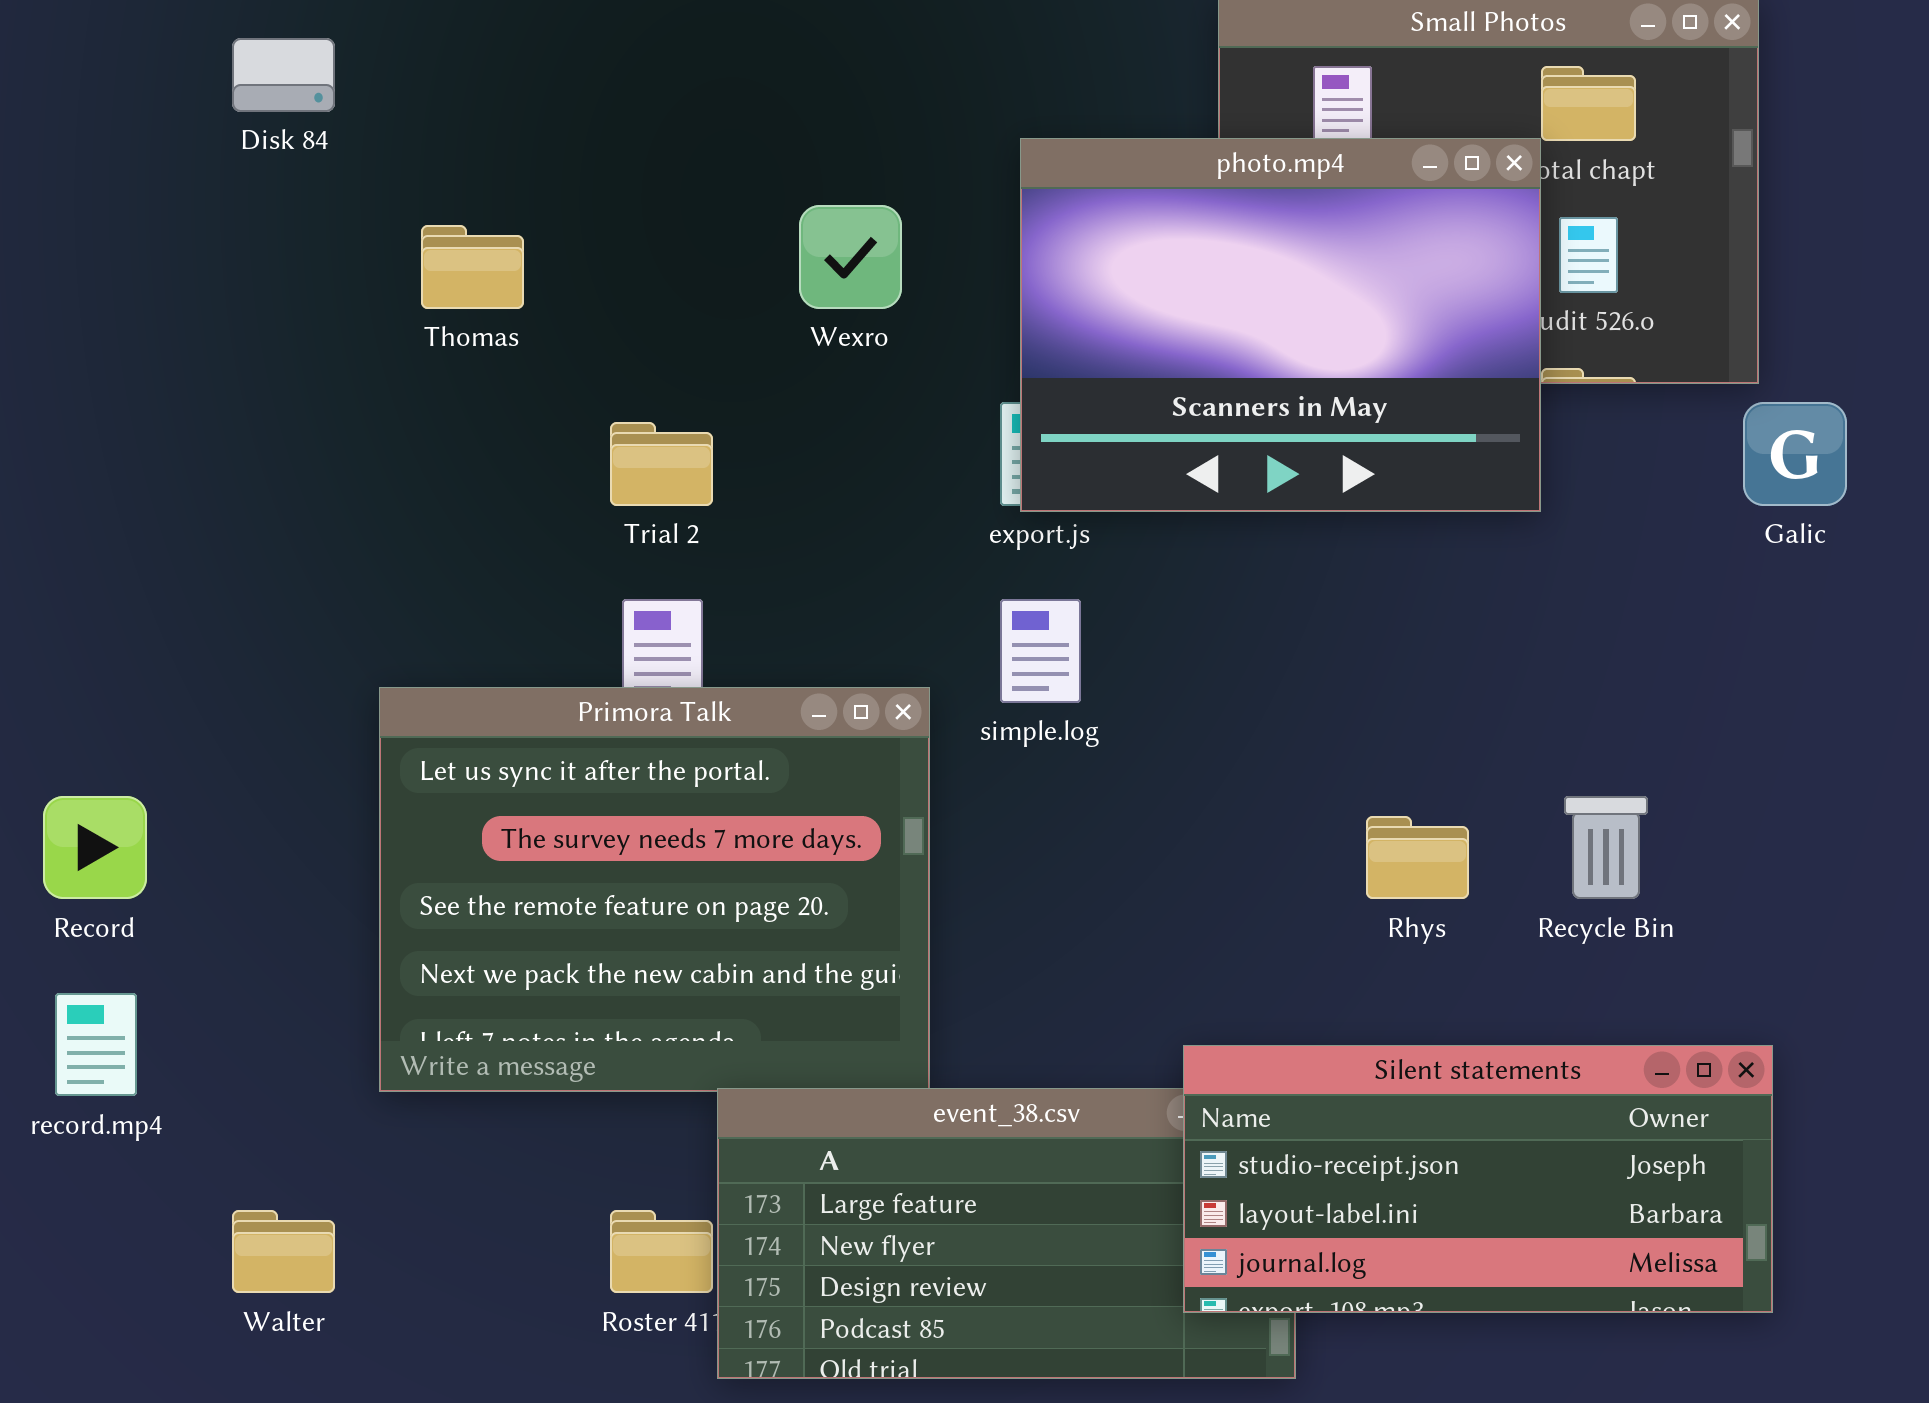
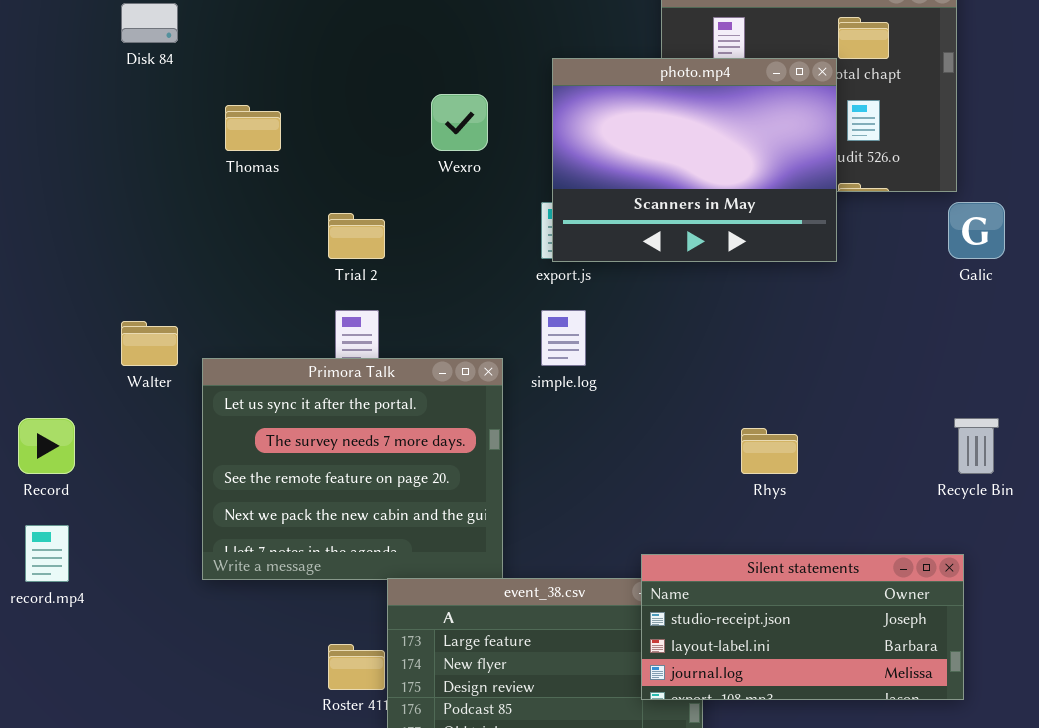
Recycle Bin: [1564,796,1648,899] -> [954,418,999,474], moved
Walter: [232,1210,335,1293] -> [121,321,178,366], moved

